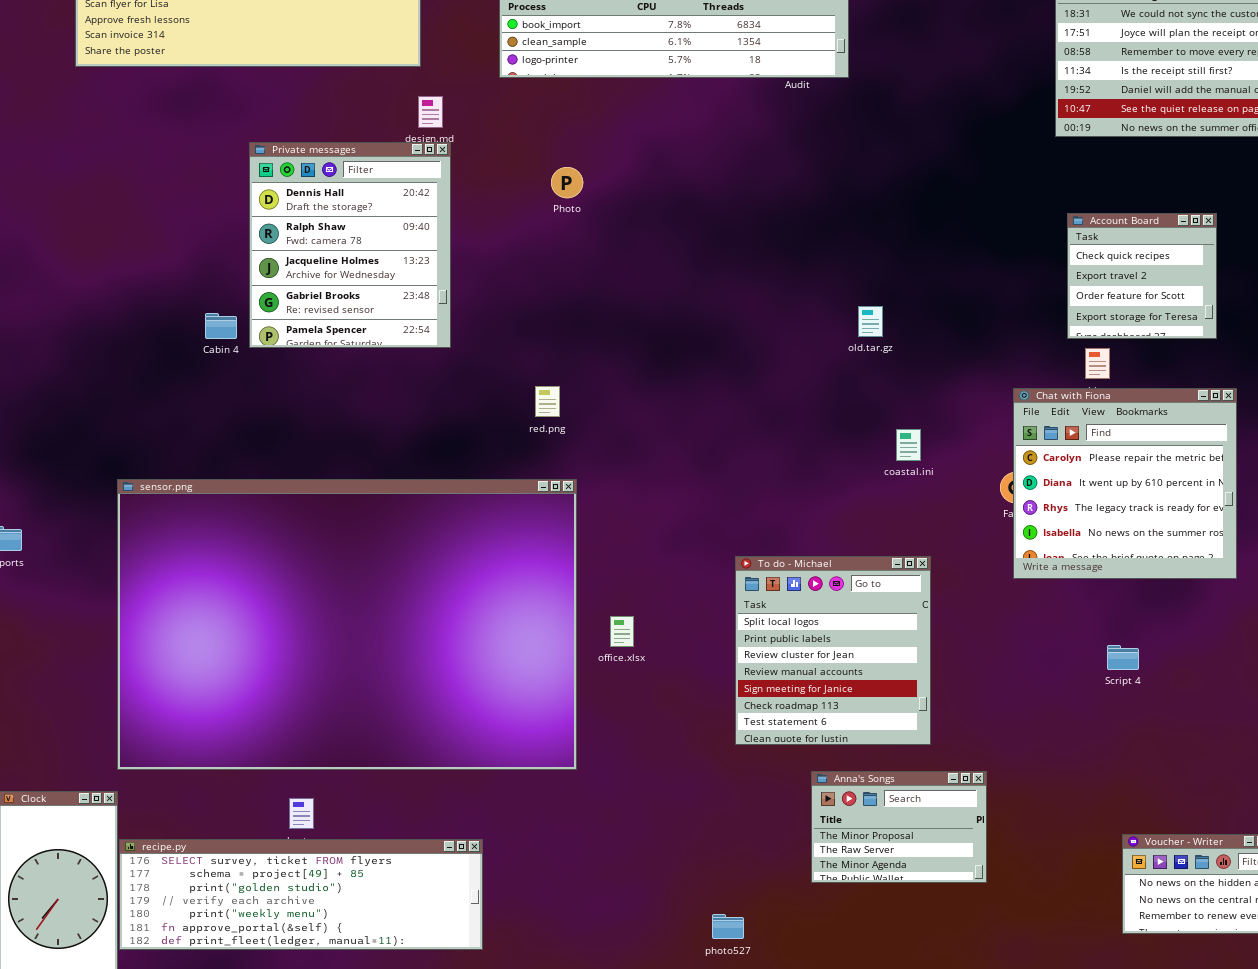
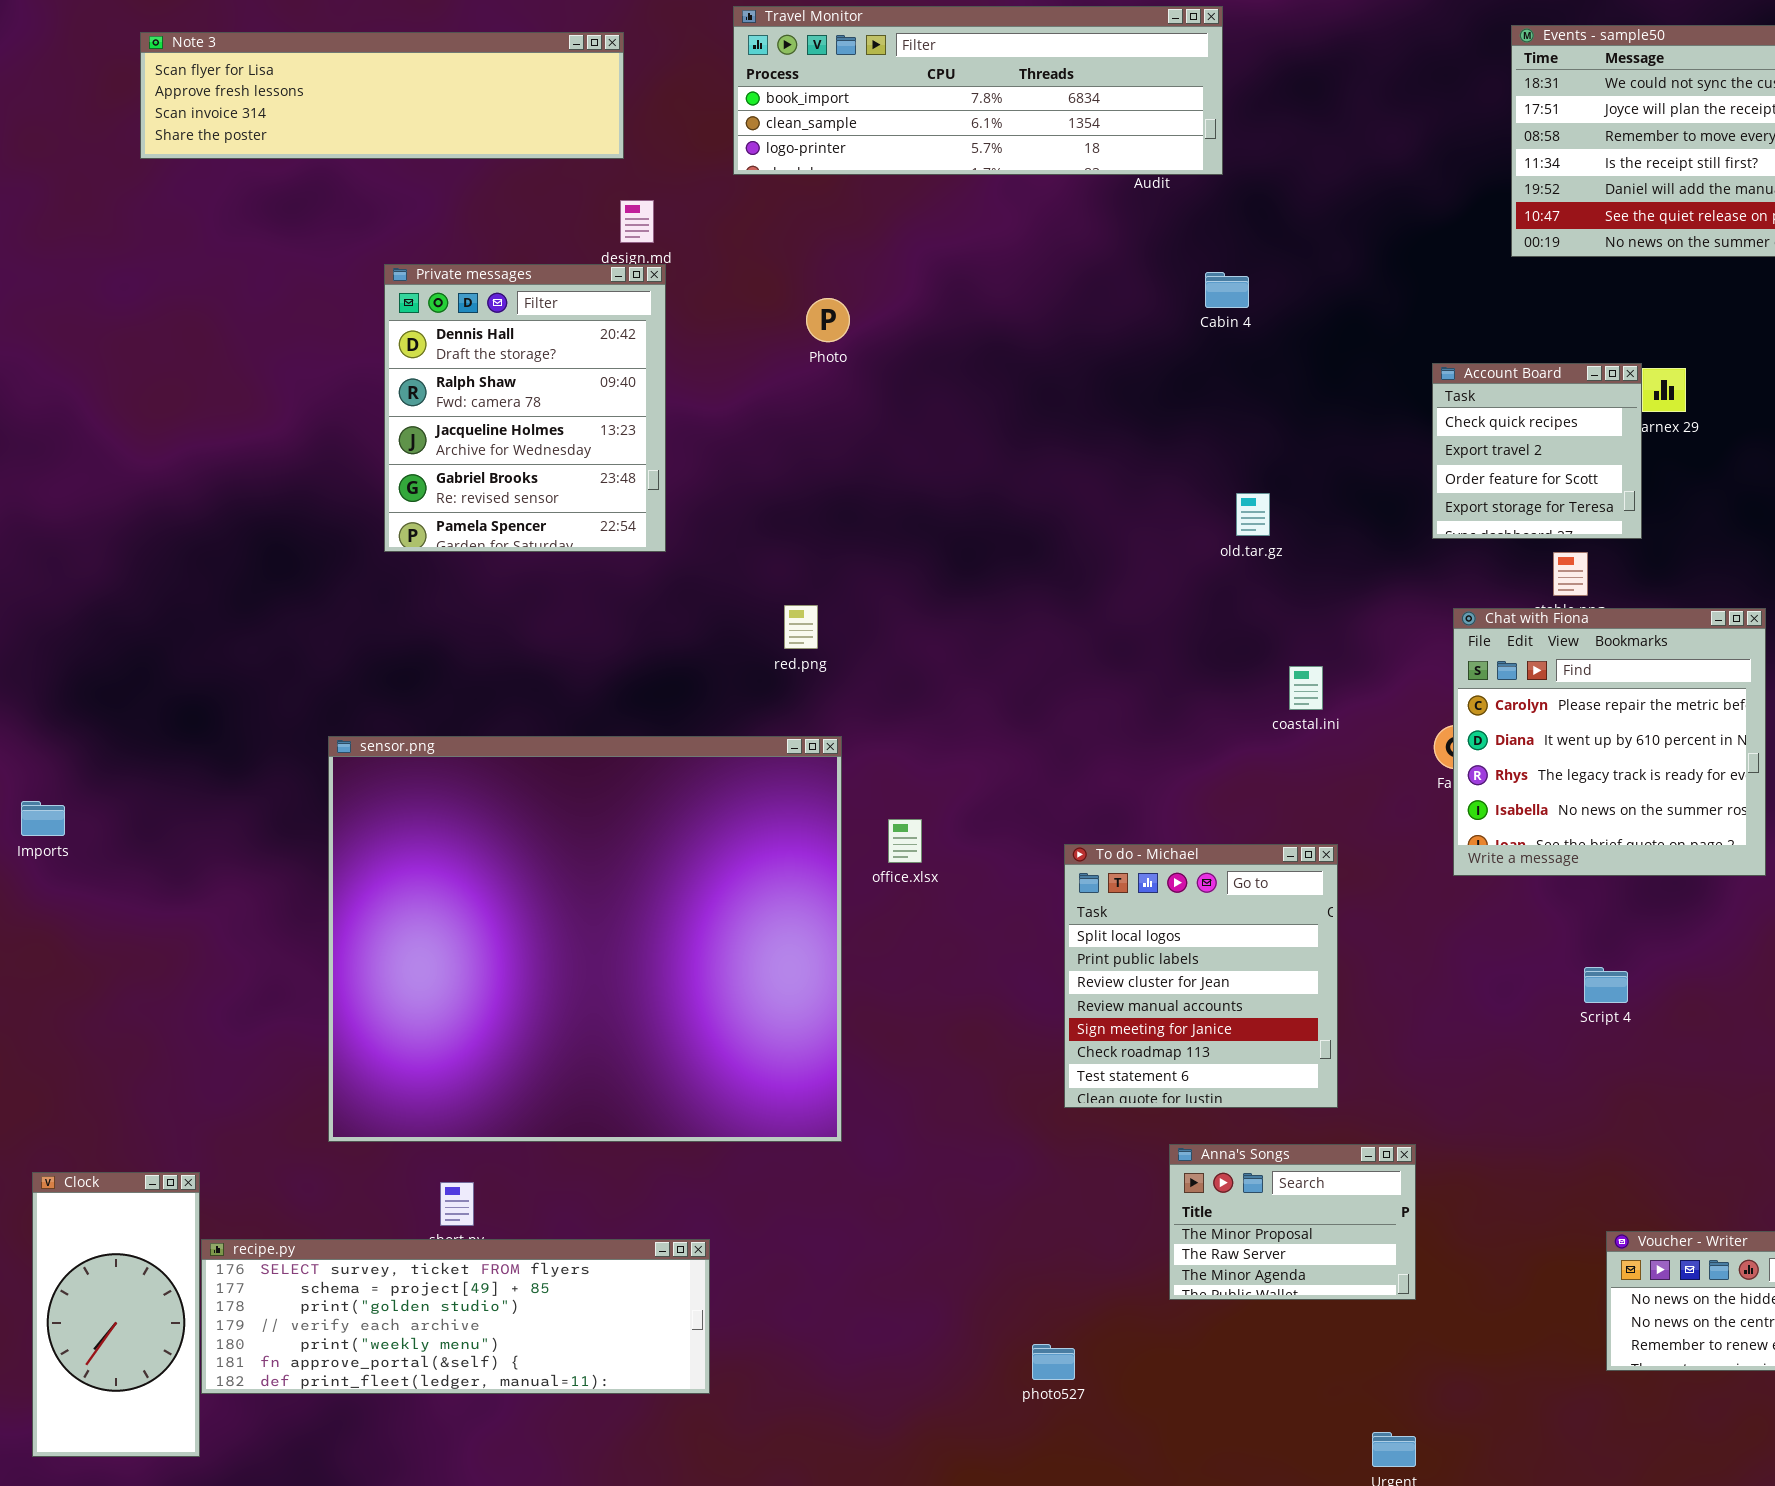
Account Board: [1067,213,1217,339] -> [1432,363,1642,539], moved
Cabin 4: [205,313,237,339] -> [1205,272,1249,308], moved
sensor.png: [117,479,577,770] -> [328,736,842,1142], resized
office.xlsx: [610,616,634,647] -> [888,819,922,863], moved

